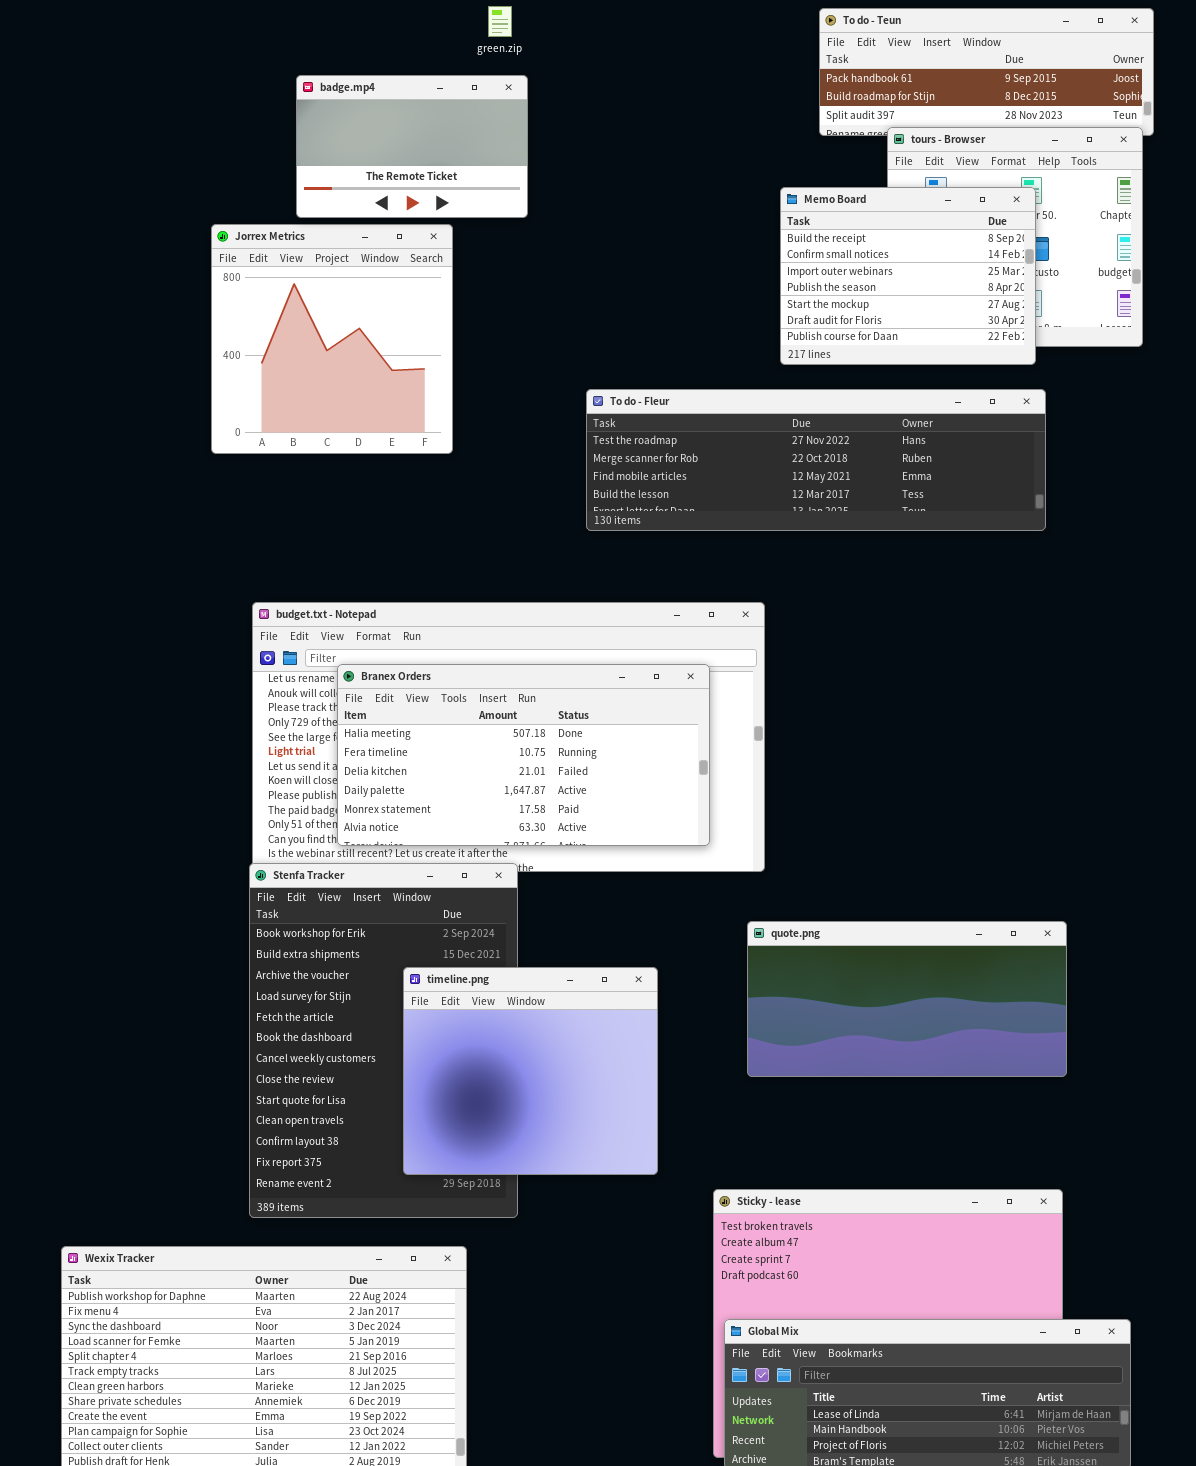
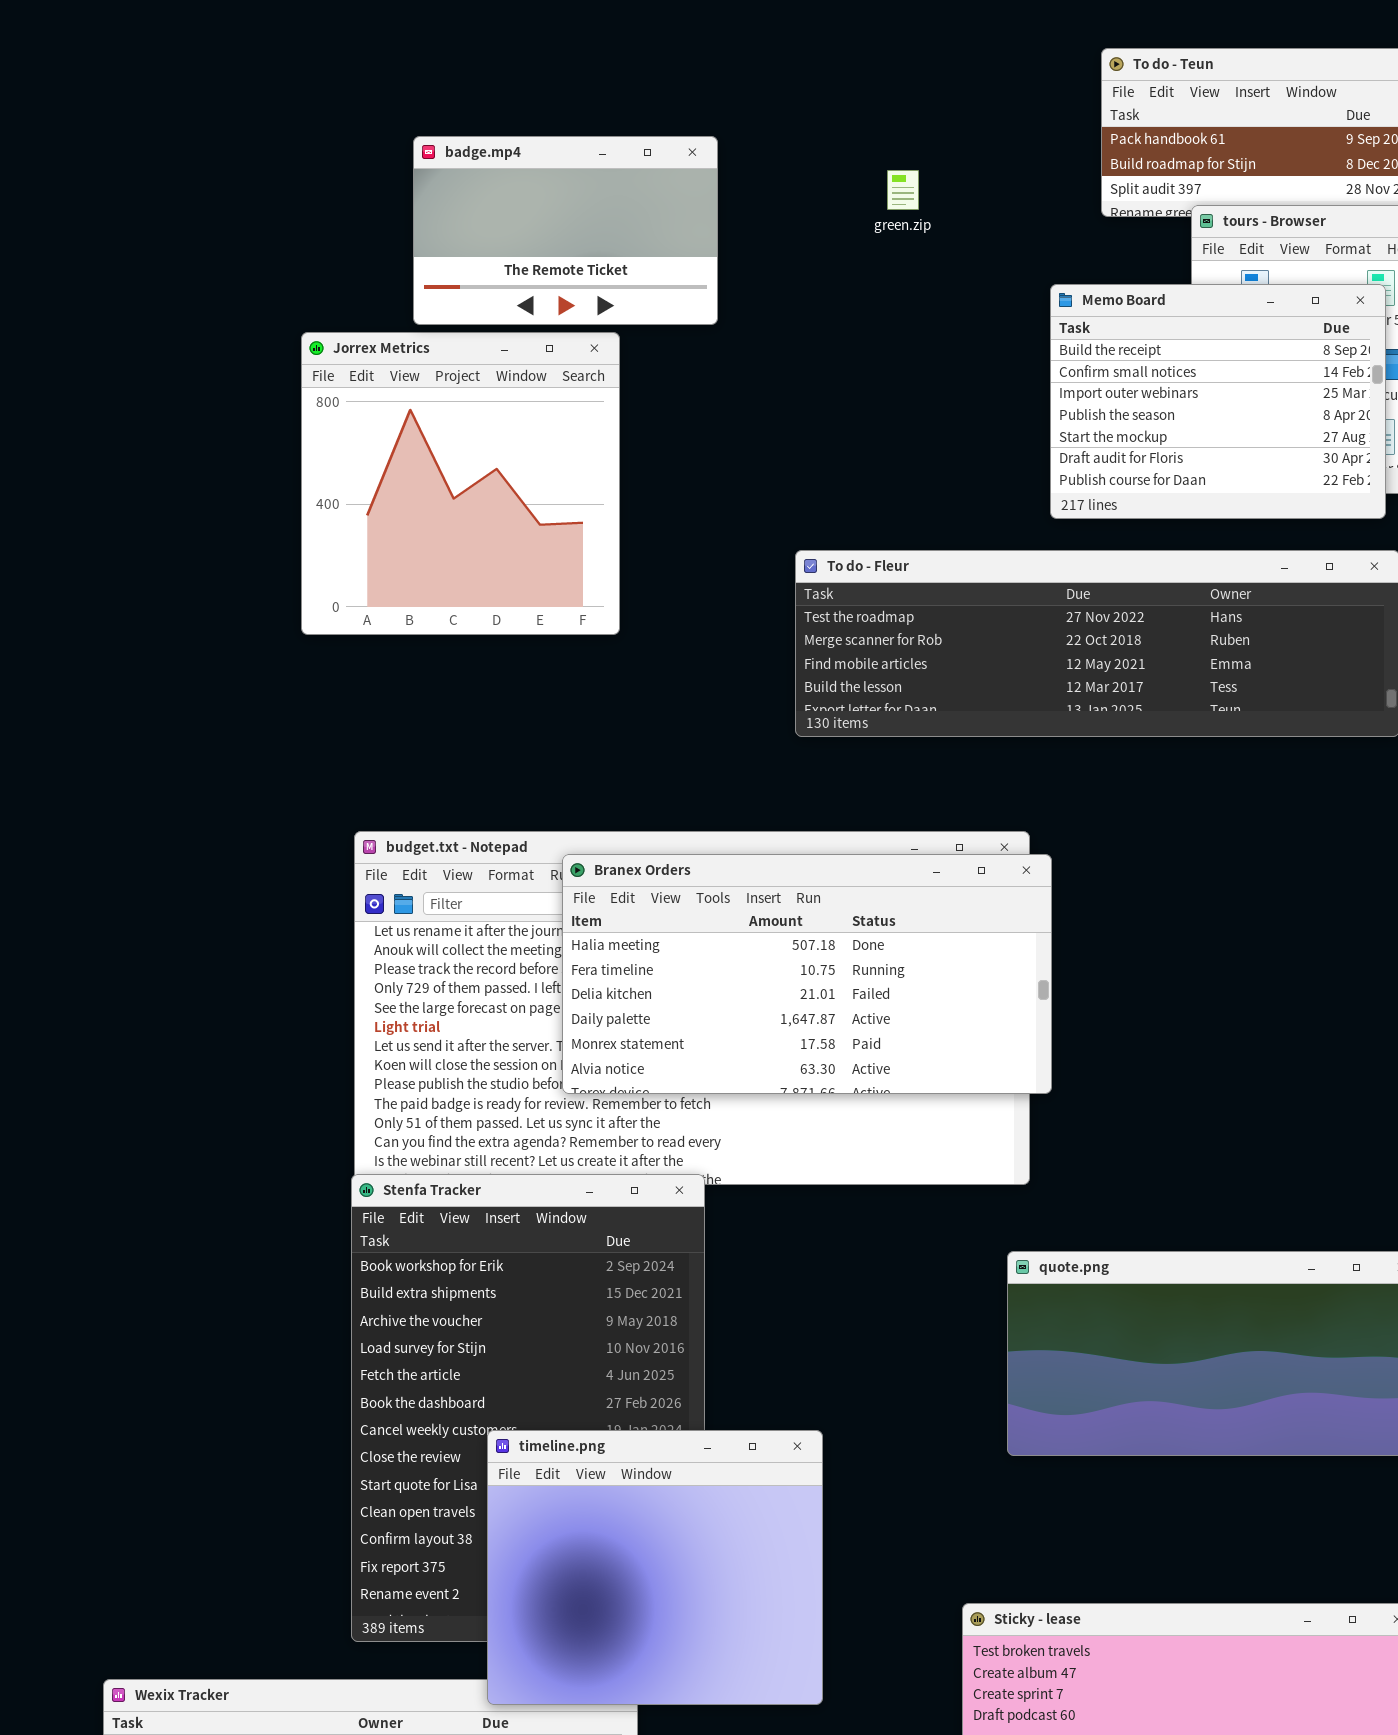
green.zip: [488,6,512,37] -> [887,170,919,210], moved
Branex Orders: [337,664,710,846] -> [562,854,1052,1094], moved
timeline.png: [403,967,658,1175] -> [487,1430,823,1705], moved

